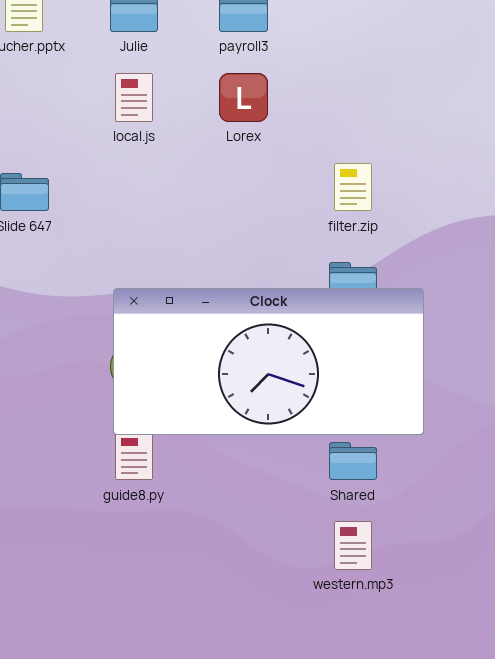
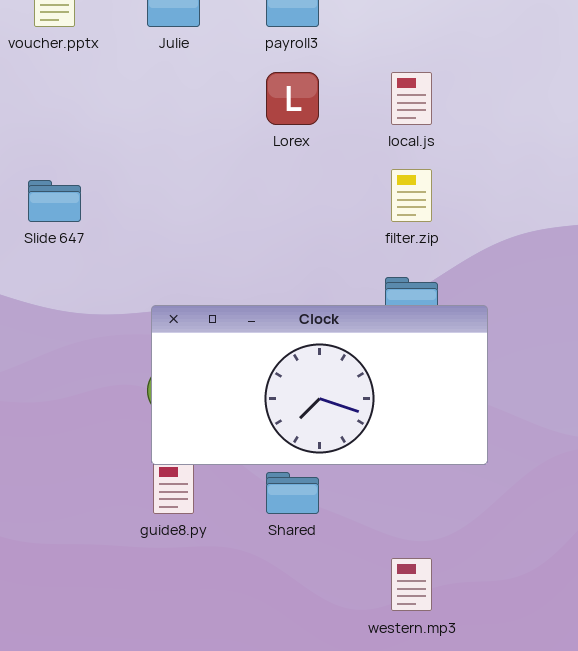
local.js: [115,73,153,122] -> [391,72,432,125], moved
Shared: [329,442,377,480] -> [266,472,319,514], moved

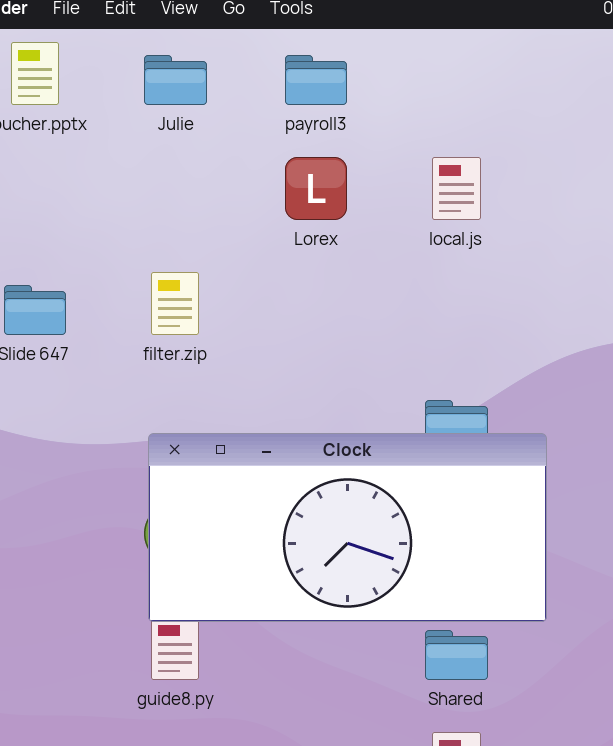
filter.zip: [391,169,432,222] -> [151,272,199,335], moved
Shared: [266,472,319,514] -> [425,630,488,680], moved

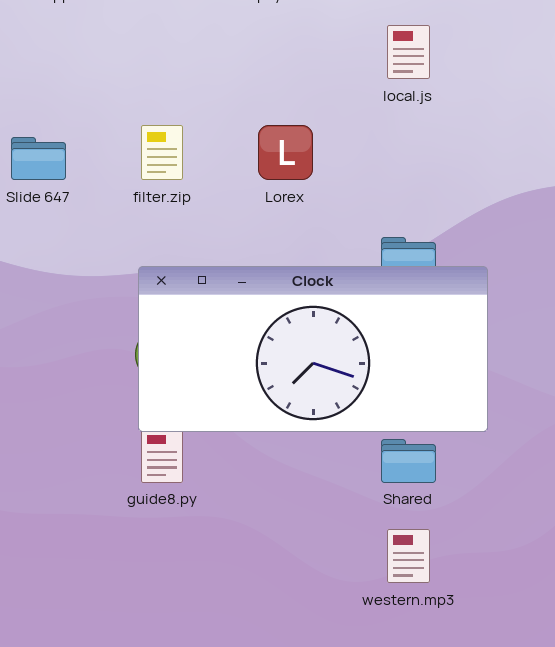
Lorex: [285,157,347,220] -> [258,125,313,180], moved

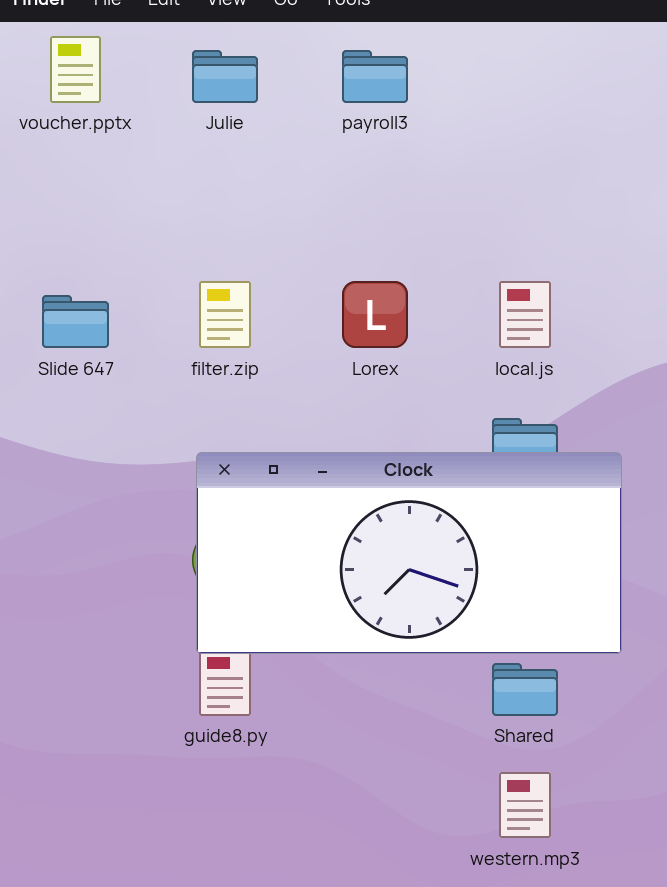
local.js: [387,25,430,79] -> [499,281,551,348], moved

